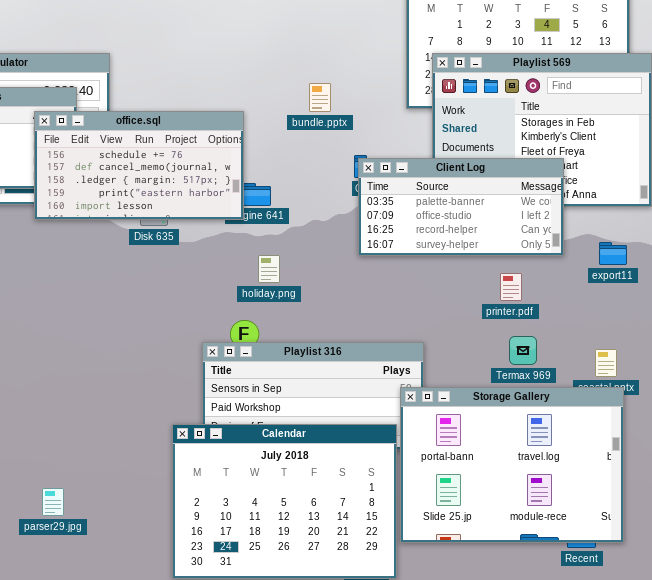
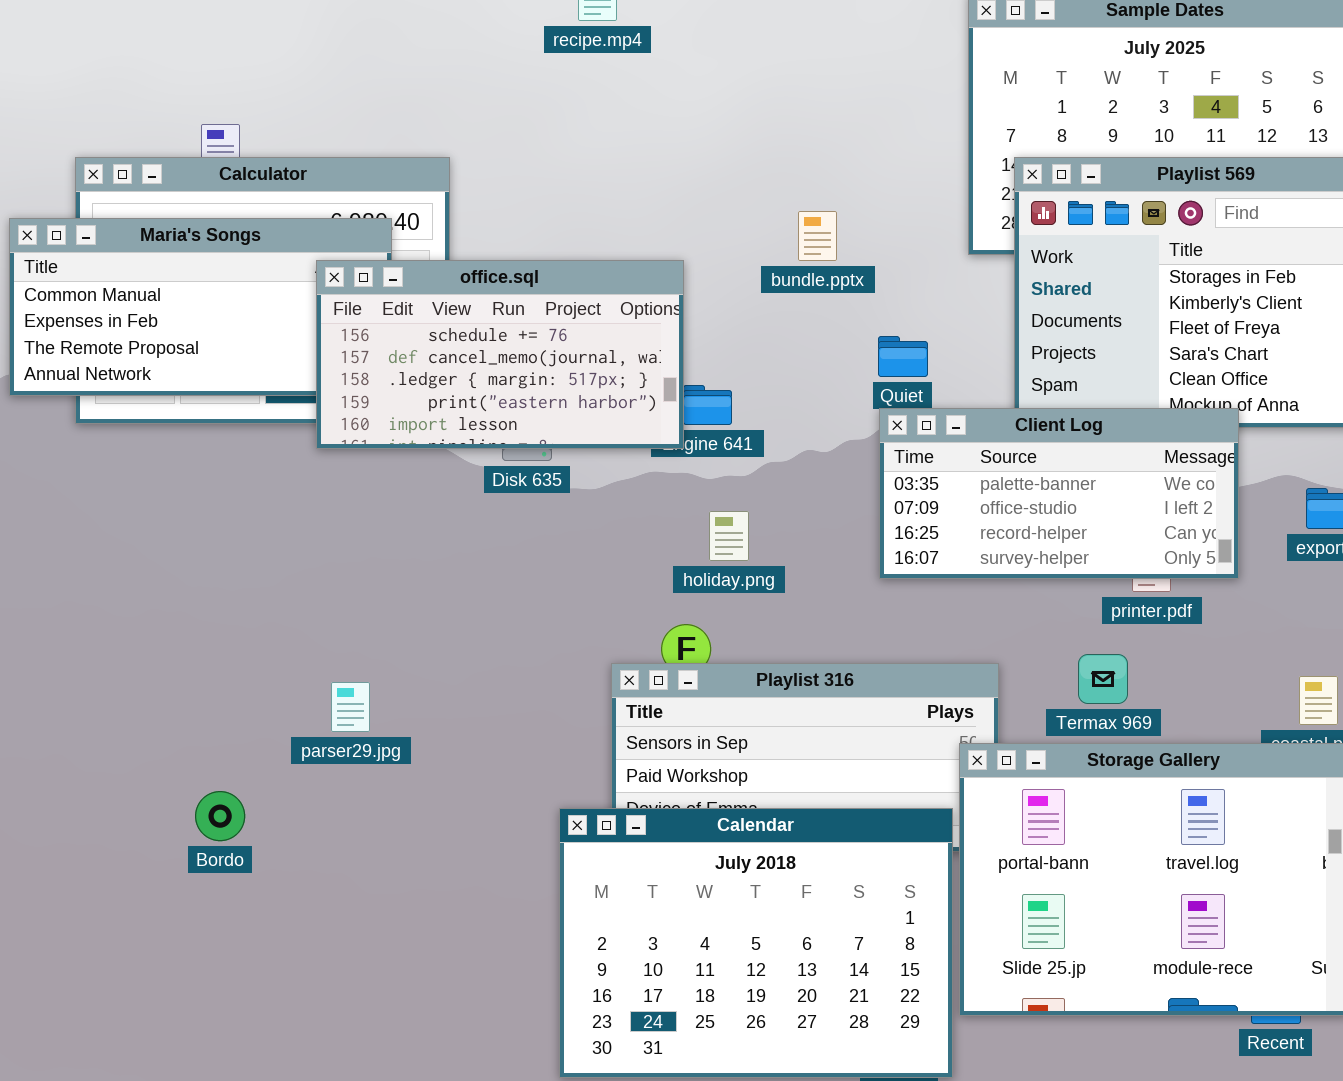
Client Log: [358,158,564,256] -> [879,408,1239,579], moved
Termax 969: [509,336,537,365] -> [1078,654,1128,704], moved
parser29.jpg: [42,488,64,516] -> [331,682,370,732], moved

